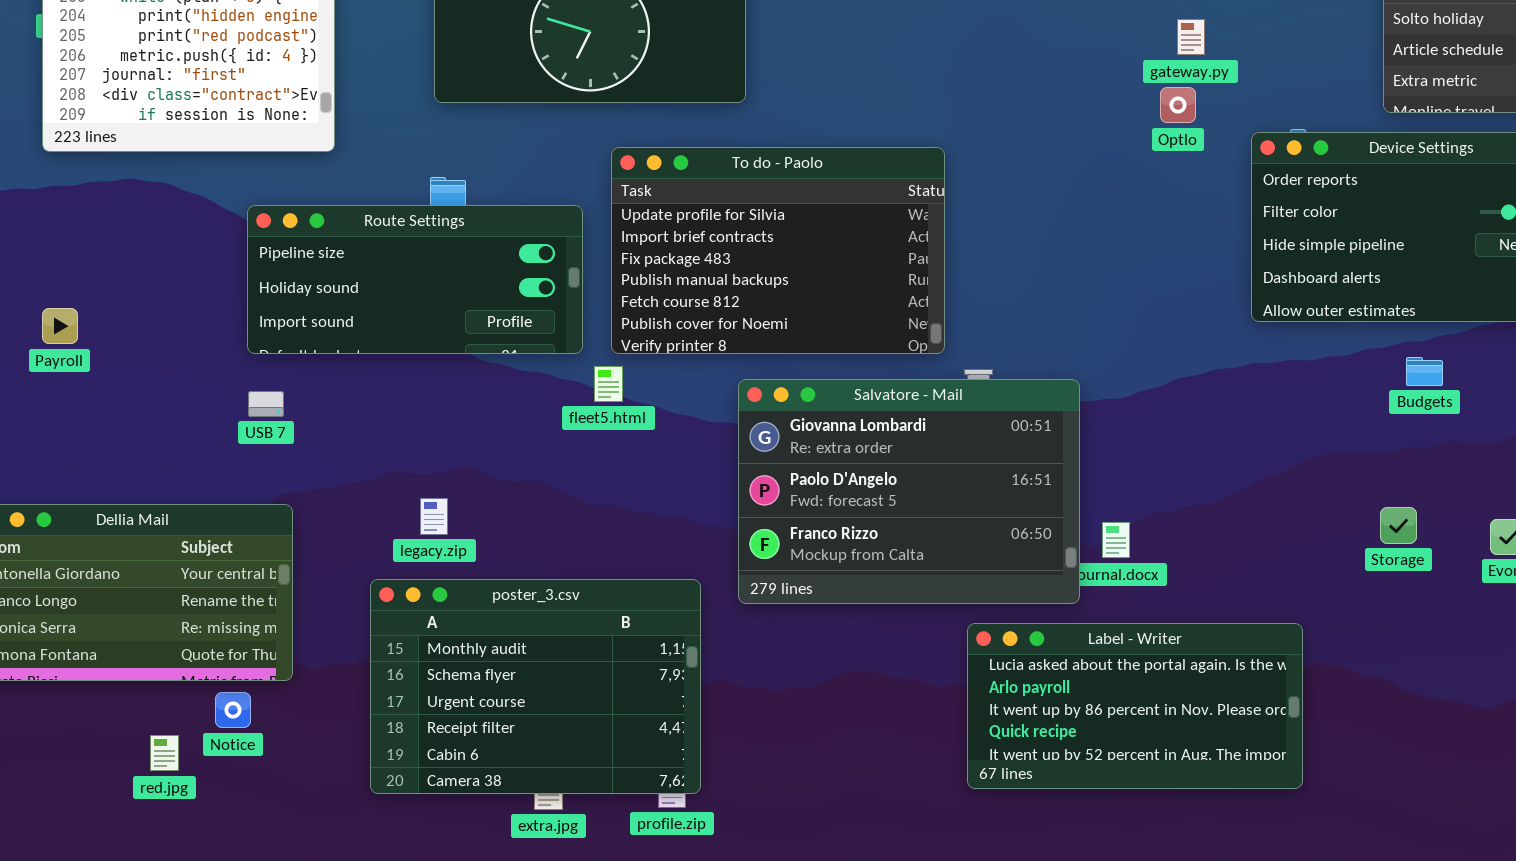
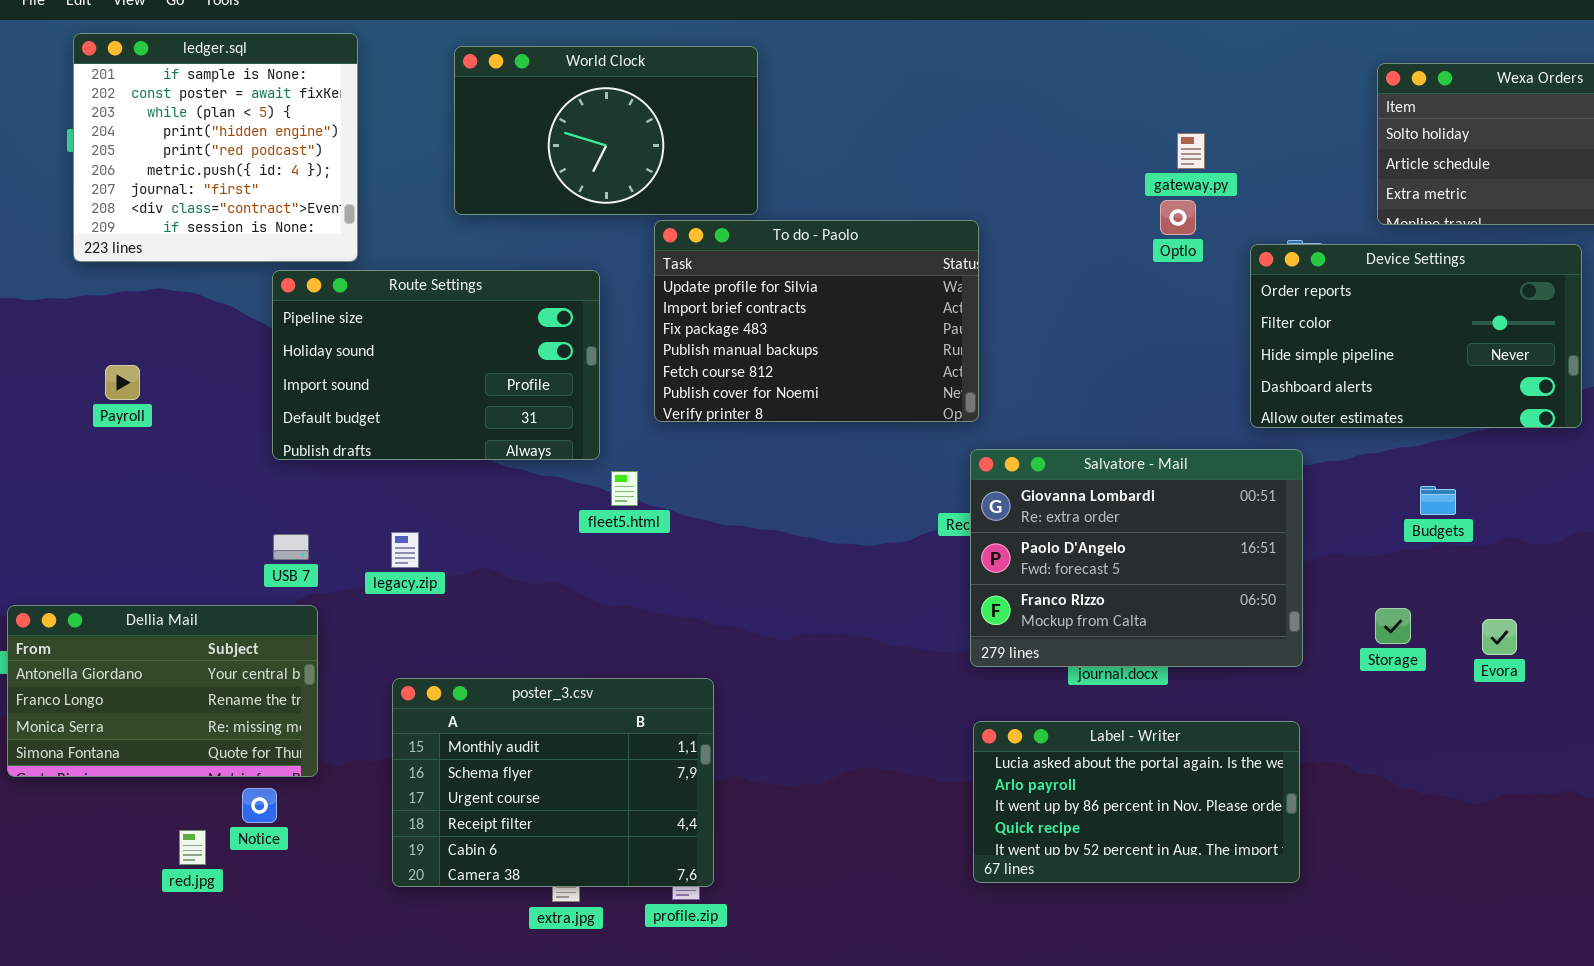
To do - Paolo: [611,147,945,354] -> [654,220,979,422], moved
Route Settings: [247,205,583,354] -> [272,270,600,460], resized
Payroll: [42,308,78,344] -> [105,365,140,400], moved
Budgets: [1406,357,1443,386] -> [1420,486,1456,515], moved
Salvatore - Mail: [738,379,1080,604] -> [970,449,1303,667], moved
USB 7: [248,391,284,417] -> [273,534,309,560], moved
legacy.zip: [420,498,448,535] -> [391,532,419,568], moved

